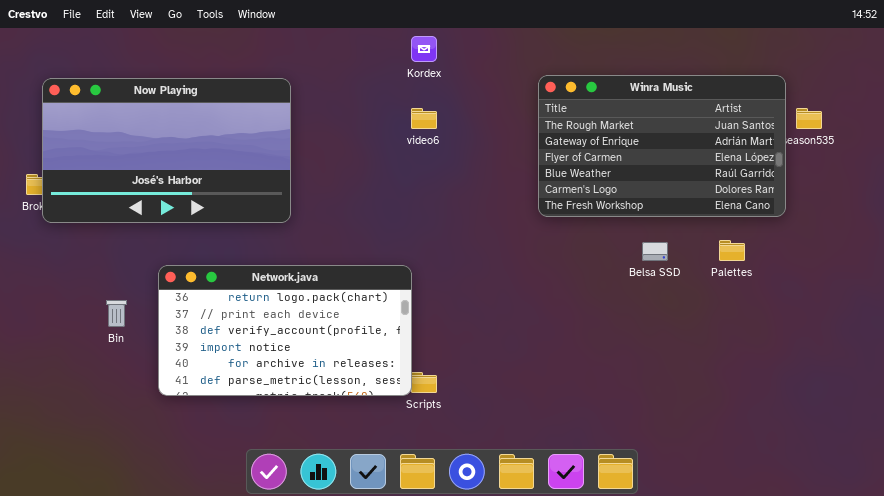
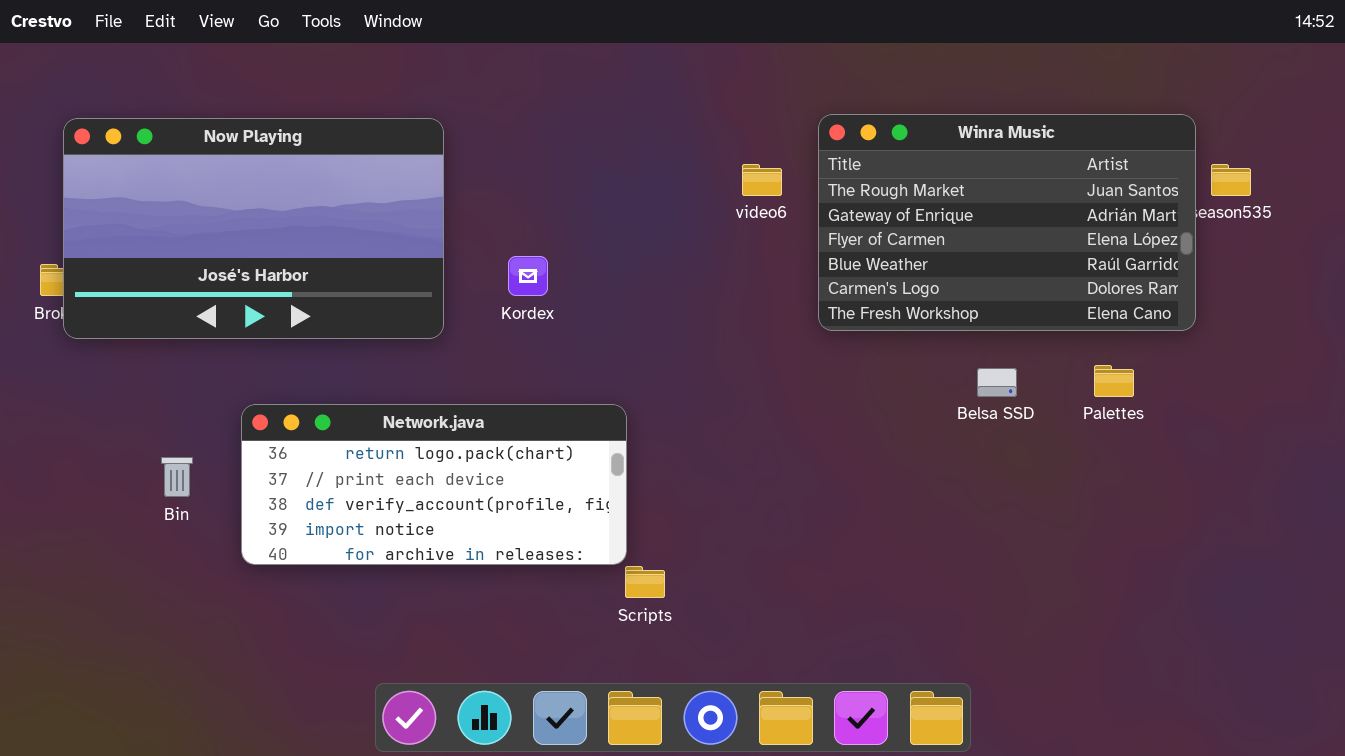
Kordex: [411,36,437,62] -> [508,256,548,296], moved
video6: [411,108,437,129] -> [742,164,782,196], moved
Network.java: [158,265,412,396] -> [241,404,627,565], resized

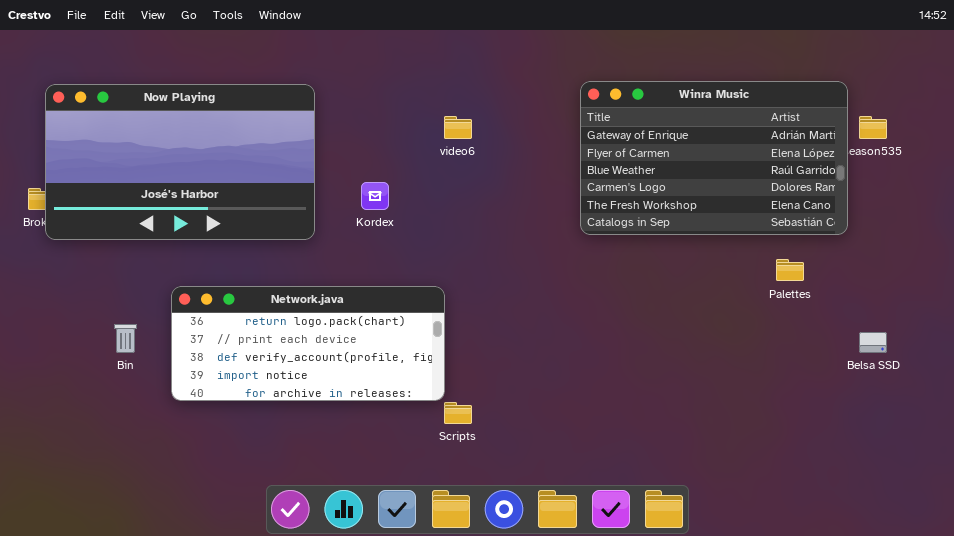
Winra Music: [818,114,1196,331] -> [580,81,848,235], scrolled down 1 row
video6: [742,164,782,196] -> [444,116,472,139], moved
Belsa SSD: [977,368,1017,397] -> [859,332,887,353], moved

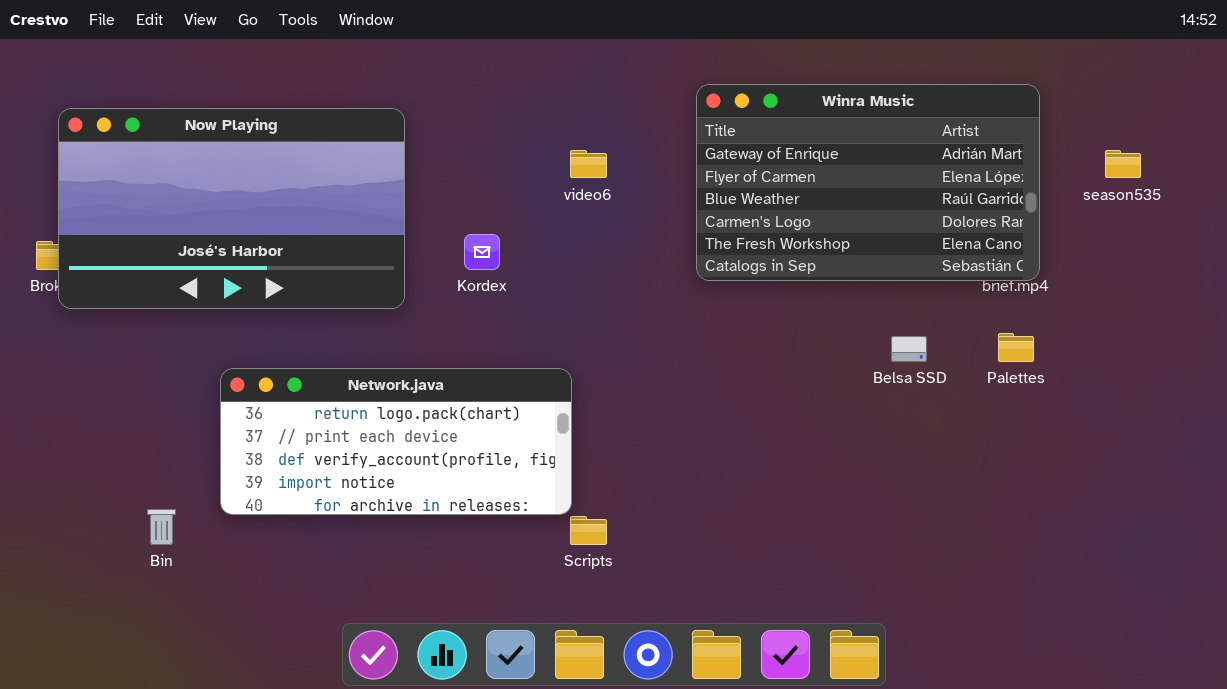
Winra Music: [580,81,848,235] -> [696,84,1040,281], moved
Bin: [114,324,137,353] -> [147,509,176,545], moved
Belsa SSD: [859,332,887,353] -> [891,336,927,362], moved

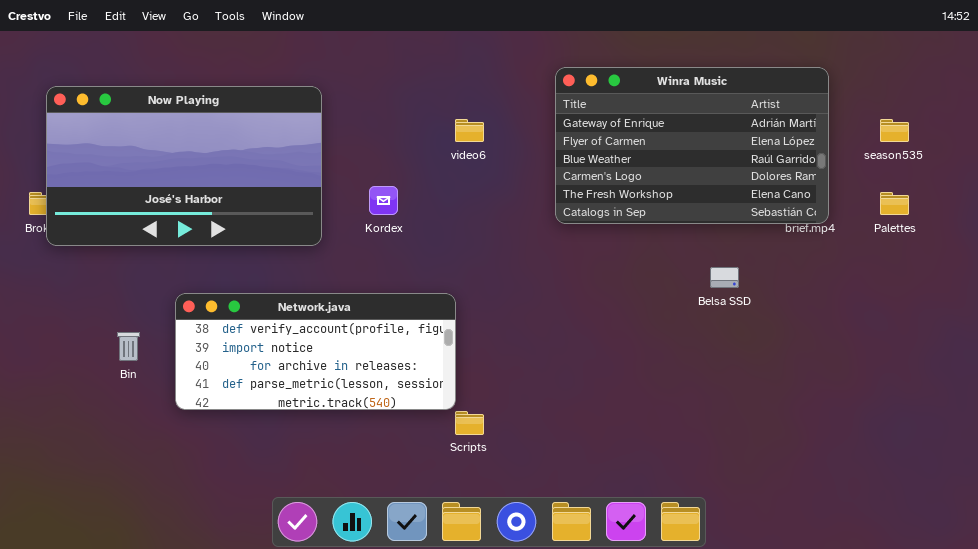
Palettes: [998,333,1034,362] -> [880,192,909,215], moved
Network.java: [220,368,572,515] -> [175,293,456,410], scrolled down 2 rows
Bin: [147,509,176,545] -> [117,332,140,361], moved

